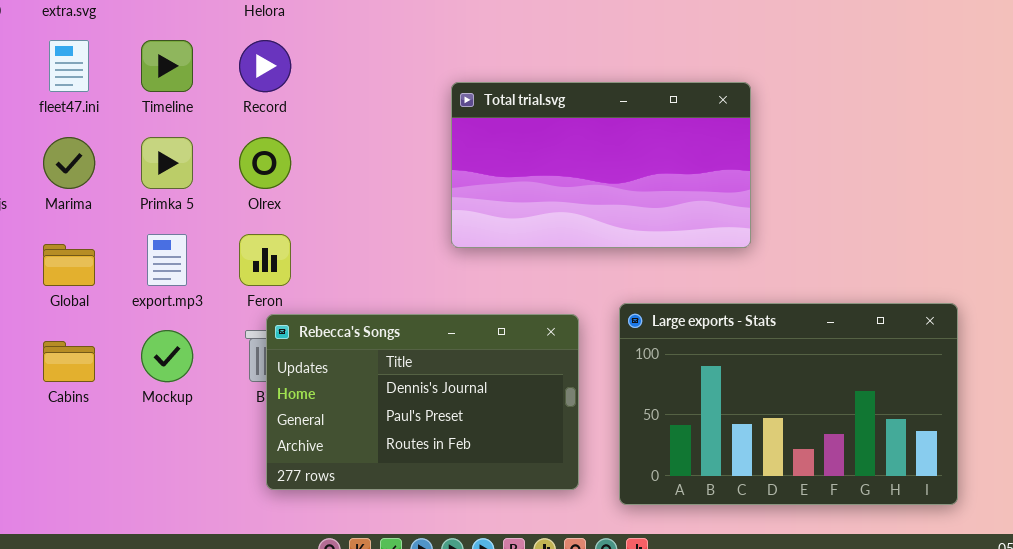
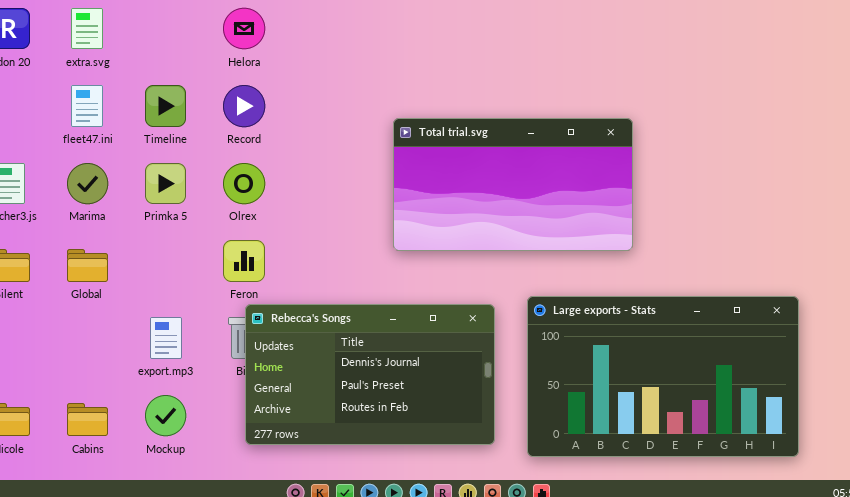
export.mp3: [147,234,187,286] -> [150,317,182,359], moved
Mockup: [141,330,193,382] -> [145,395,186,436], moved
Cabins: [43,341,95,382] -> [67,403,108,436], moved

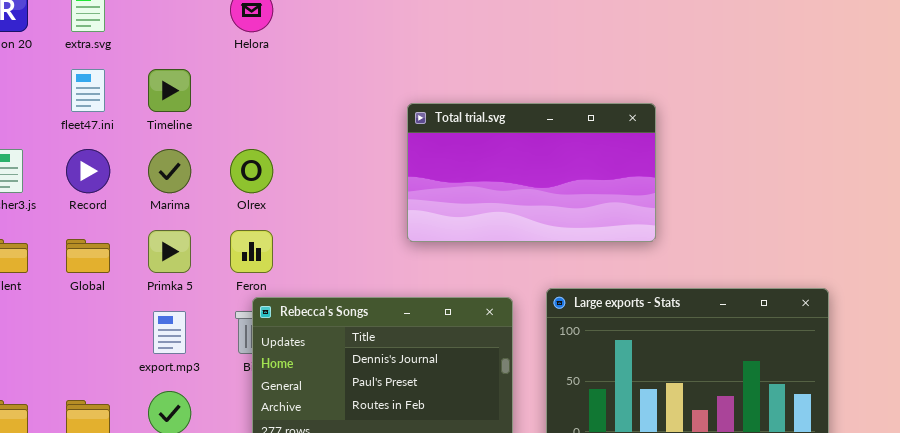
Record: [223,85,265,127] -> [66,149,110,193], moved
Marima: [67,163,108,204] -> [148,149,191,193], moved
Primka 5: [145,163,186,204] -> [148,230,191,273], moved

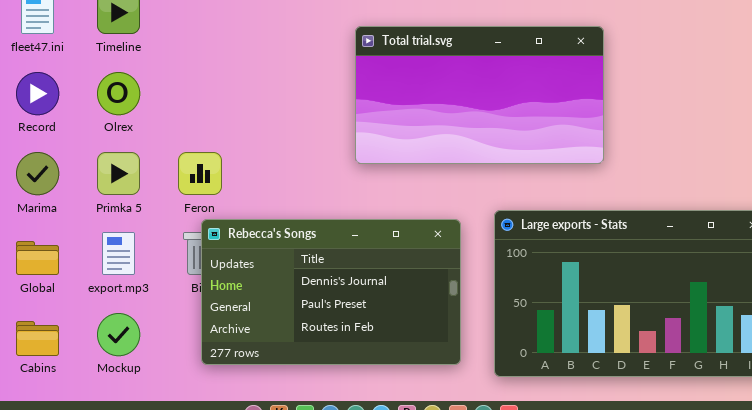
Marima: [148,149,191,193] -> [16,152,59,195], moved
Olrex: [230,149,273,193] -> [97,72,140,115], moved
Global: [66,239,110,273] -> [16,241,59,275], moved

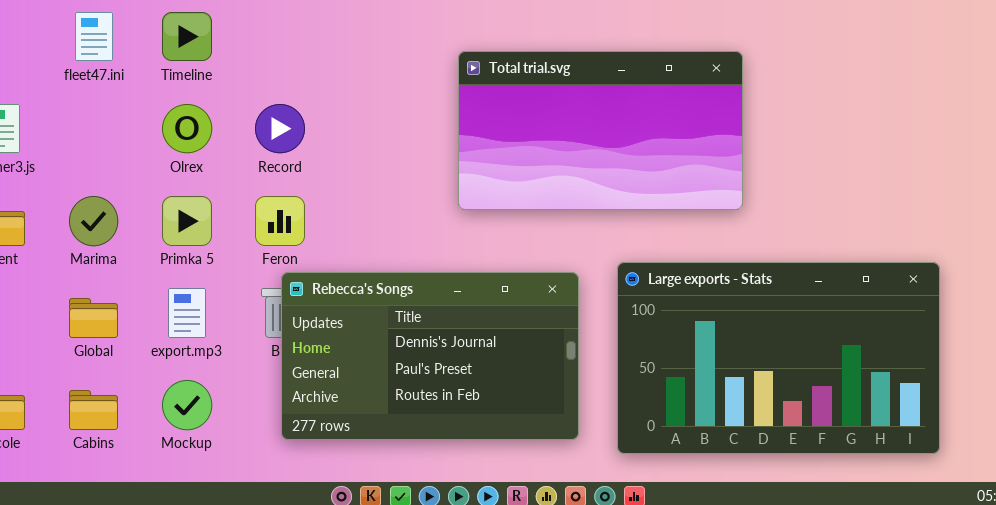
Record: [16,72,59,115] -> [255,104,305,153], moved

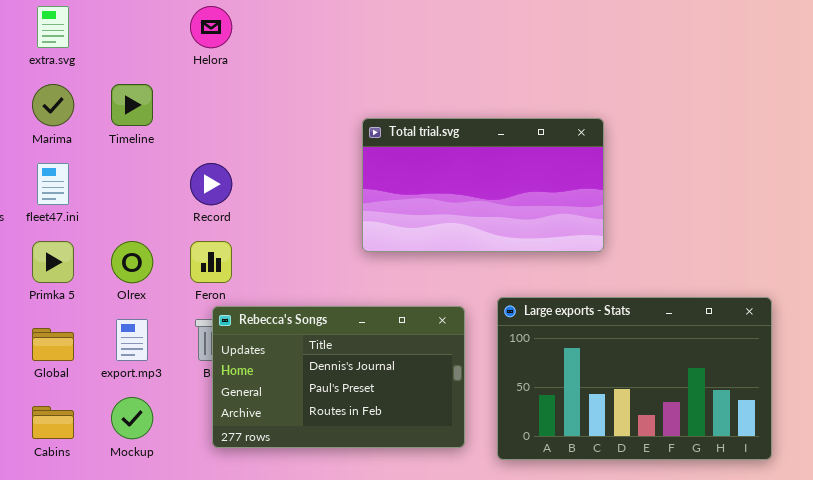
fleet47.ini: [75,12,113,61] -> [37,163,69,205], moved
Olrex: [162,104,212,153] -> [111,241,153,283], moved
Marima: [69,196,118,246] -> [32,84,74,126], moved
Primka 5: [162,196,212,246] -> [32,241,74,283], moved

